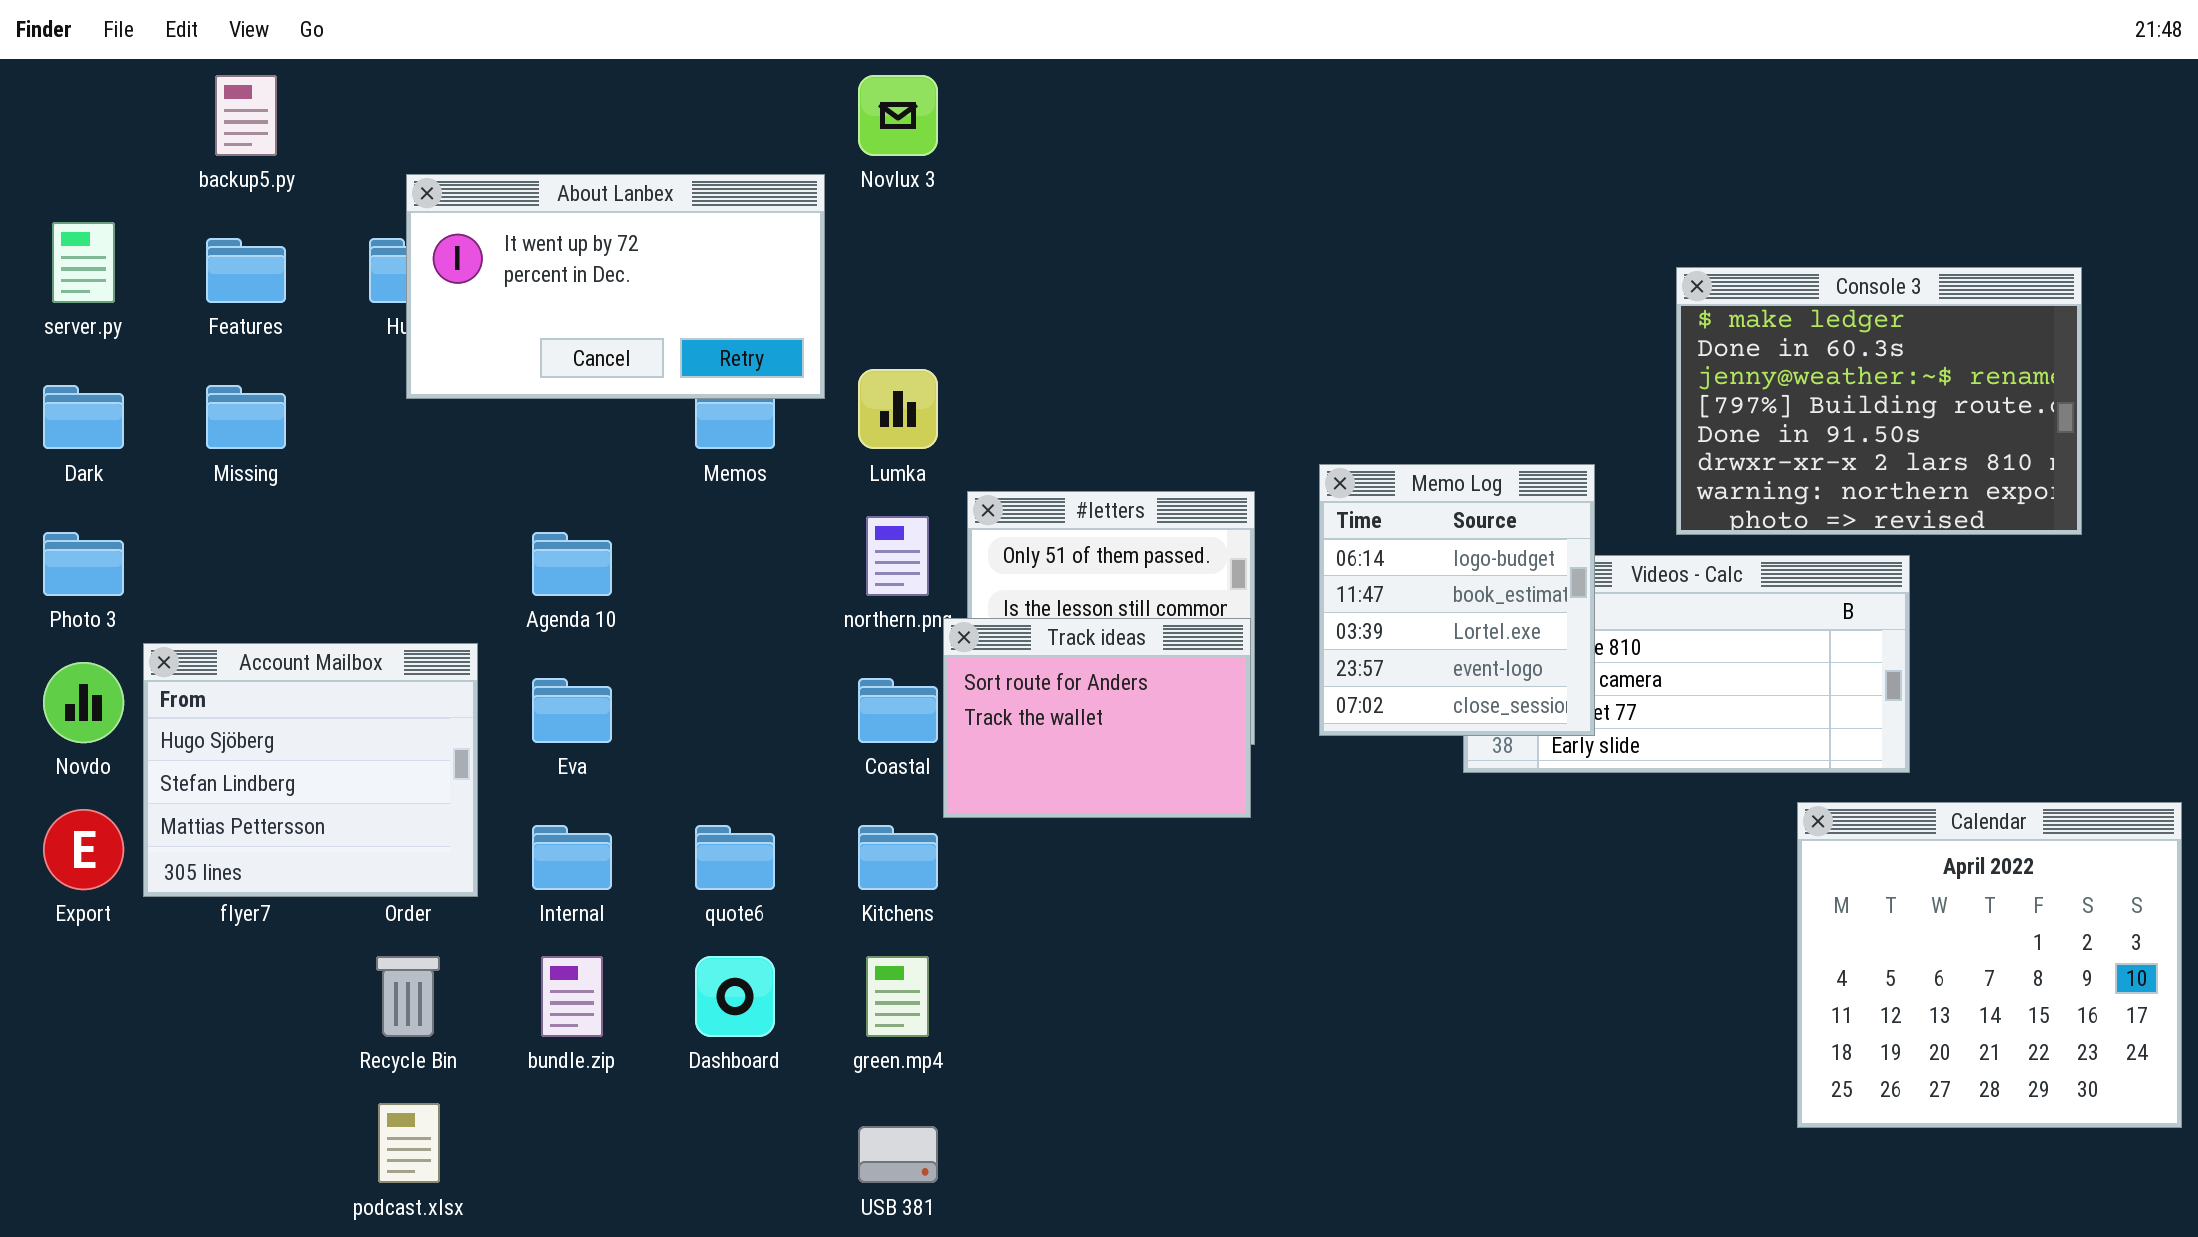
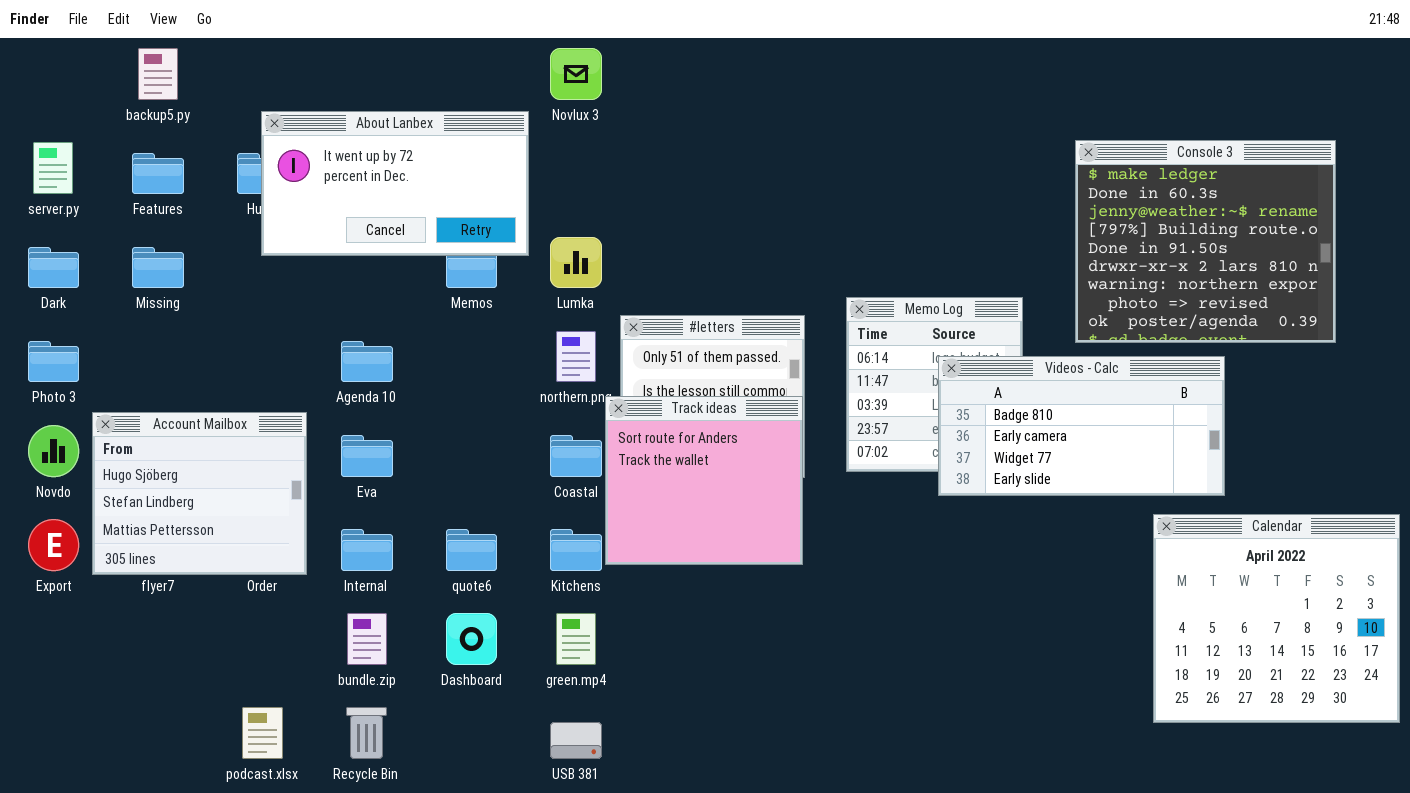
Console 3: [1676,267,2082,535] -> [1075,140,1336,343], resized
Videos - Calc: [1463,555,1910,773] -> [938,356,1225,496], raised
Track ideas: [943,618,1251,818] -> [605,396,803,565], resized
Recycle Bin: [376,956,440,1037] -> [346,707,387,759], moved

